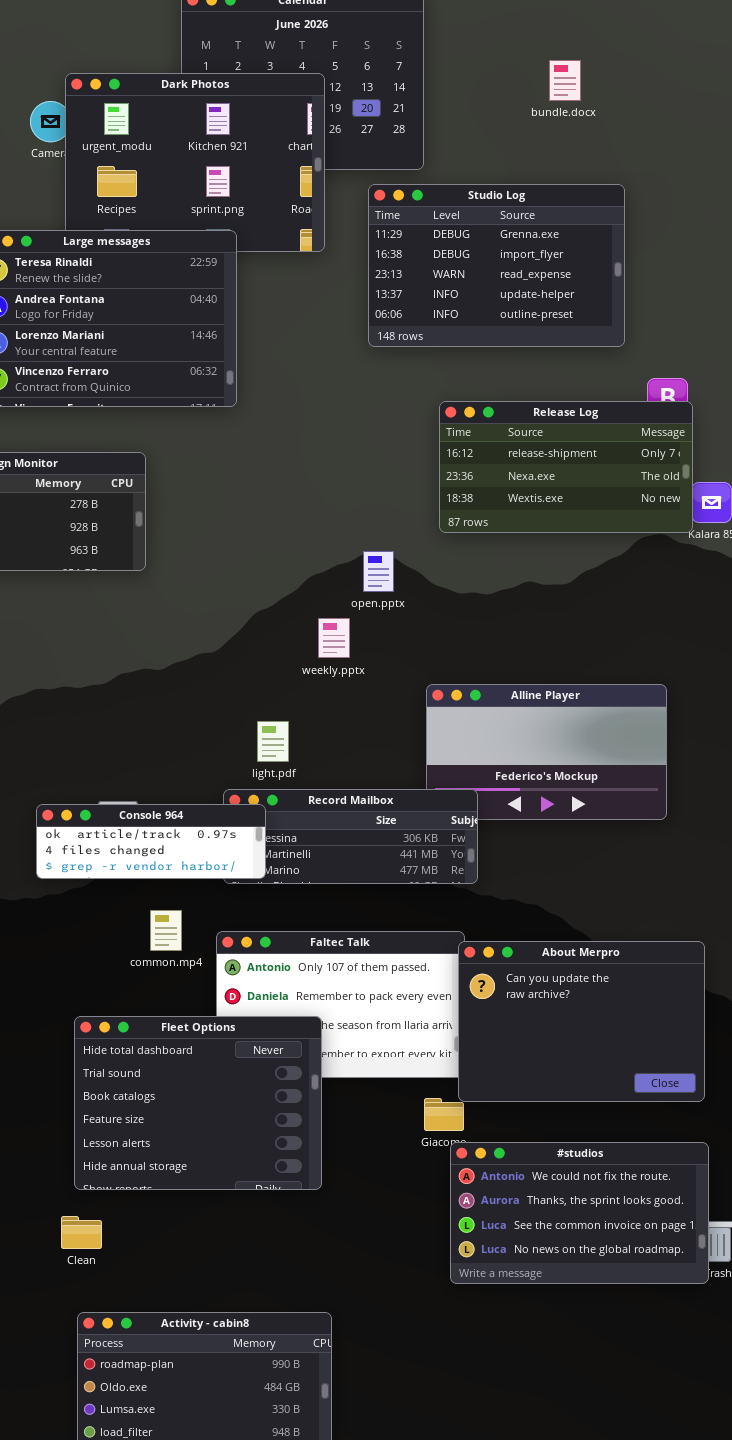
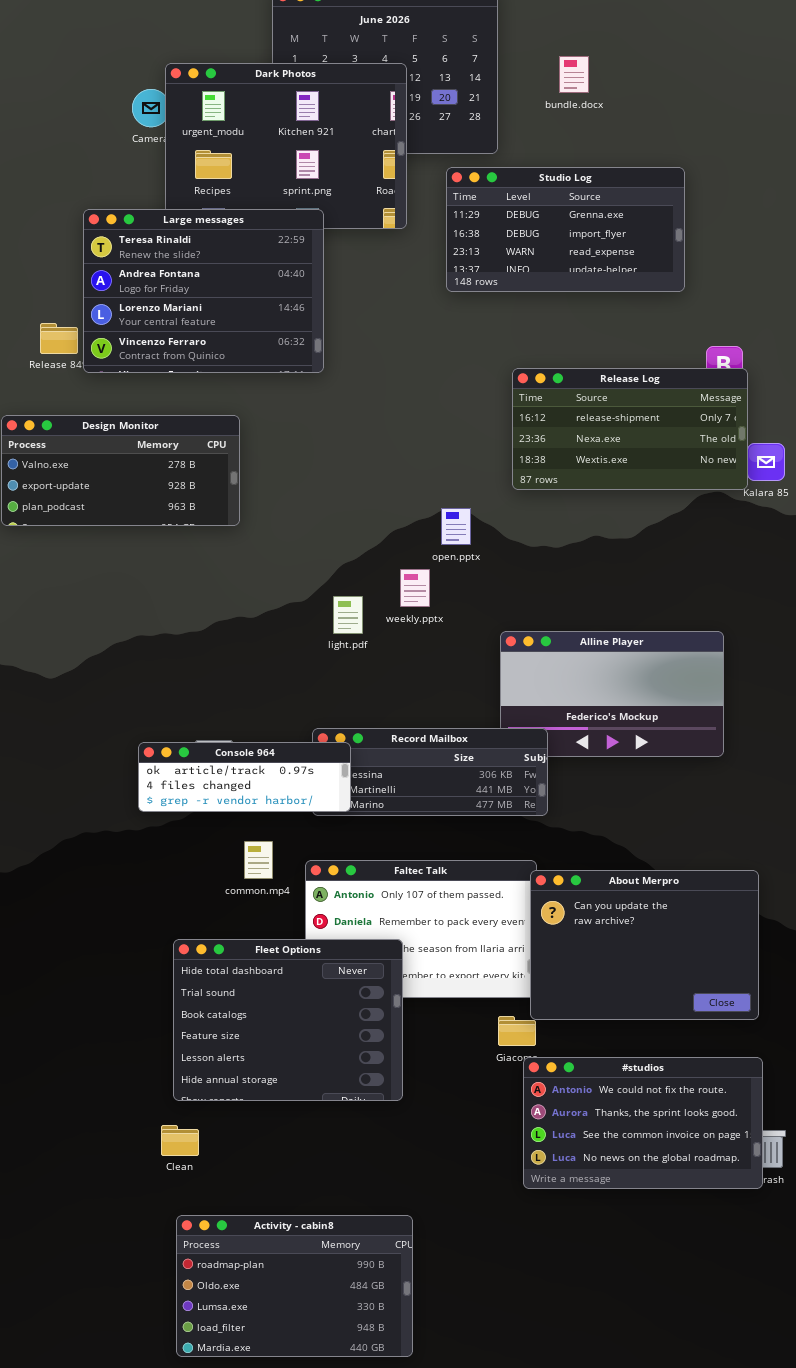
bundle.docx: [549,60,581,101] -> [559,56,589,93], moved
Studio Log: [368,184,625,347] -> [446,167,685,292], resized
light.pdf: [257,721,289,762] -> [333,596,363,634], moved

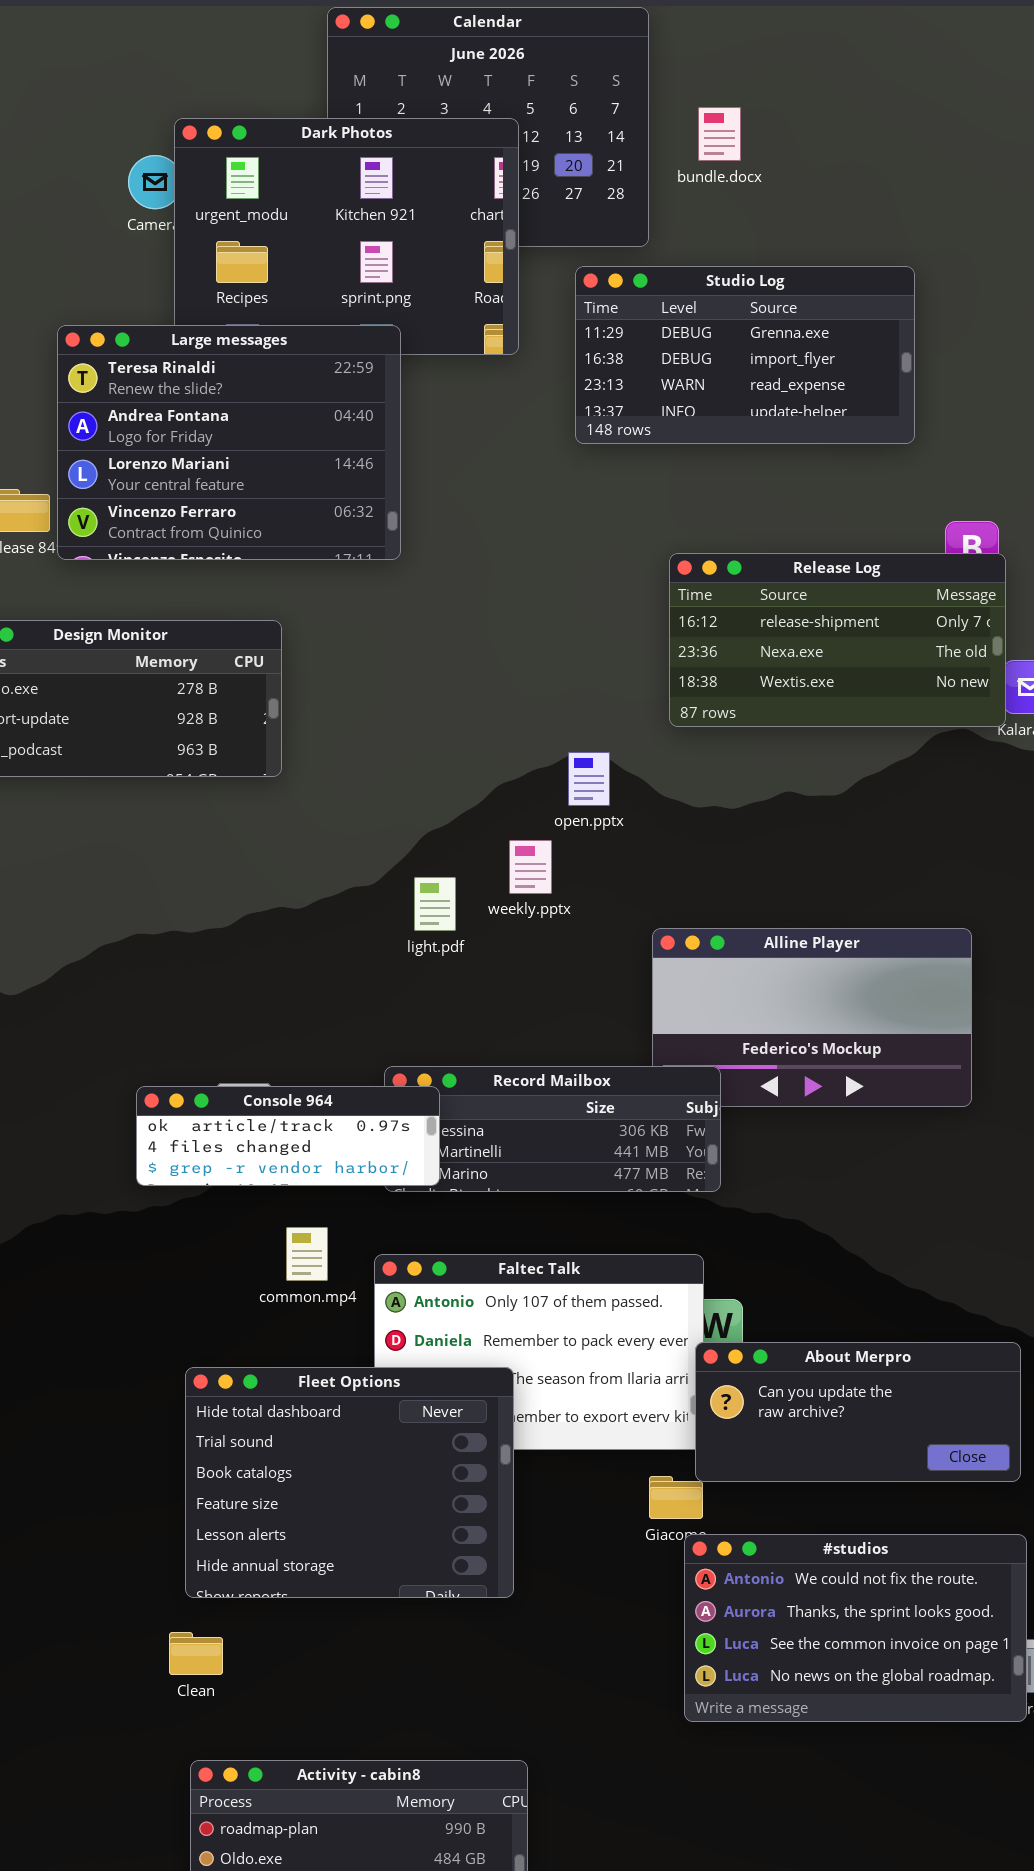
bundle.docx: [559,56,589,93] -> [698,107,741,161], moved
About Merpro: [530,870,759,1020] -> [695,1342,1021,1482], resized

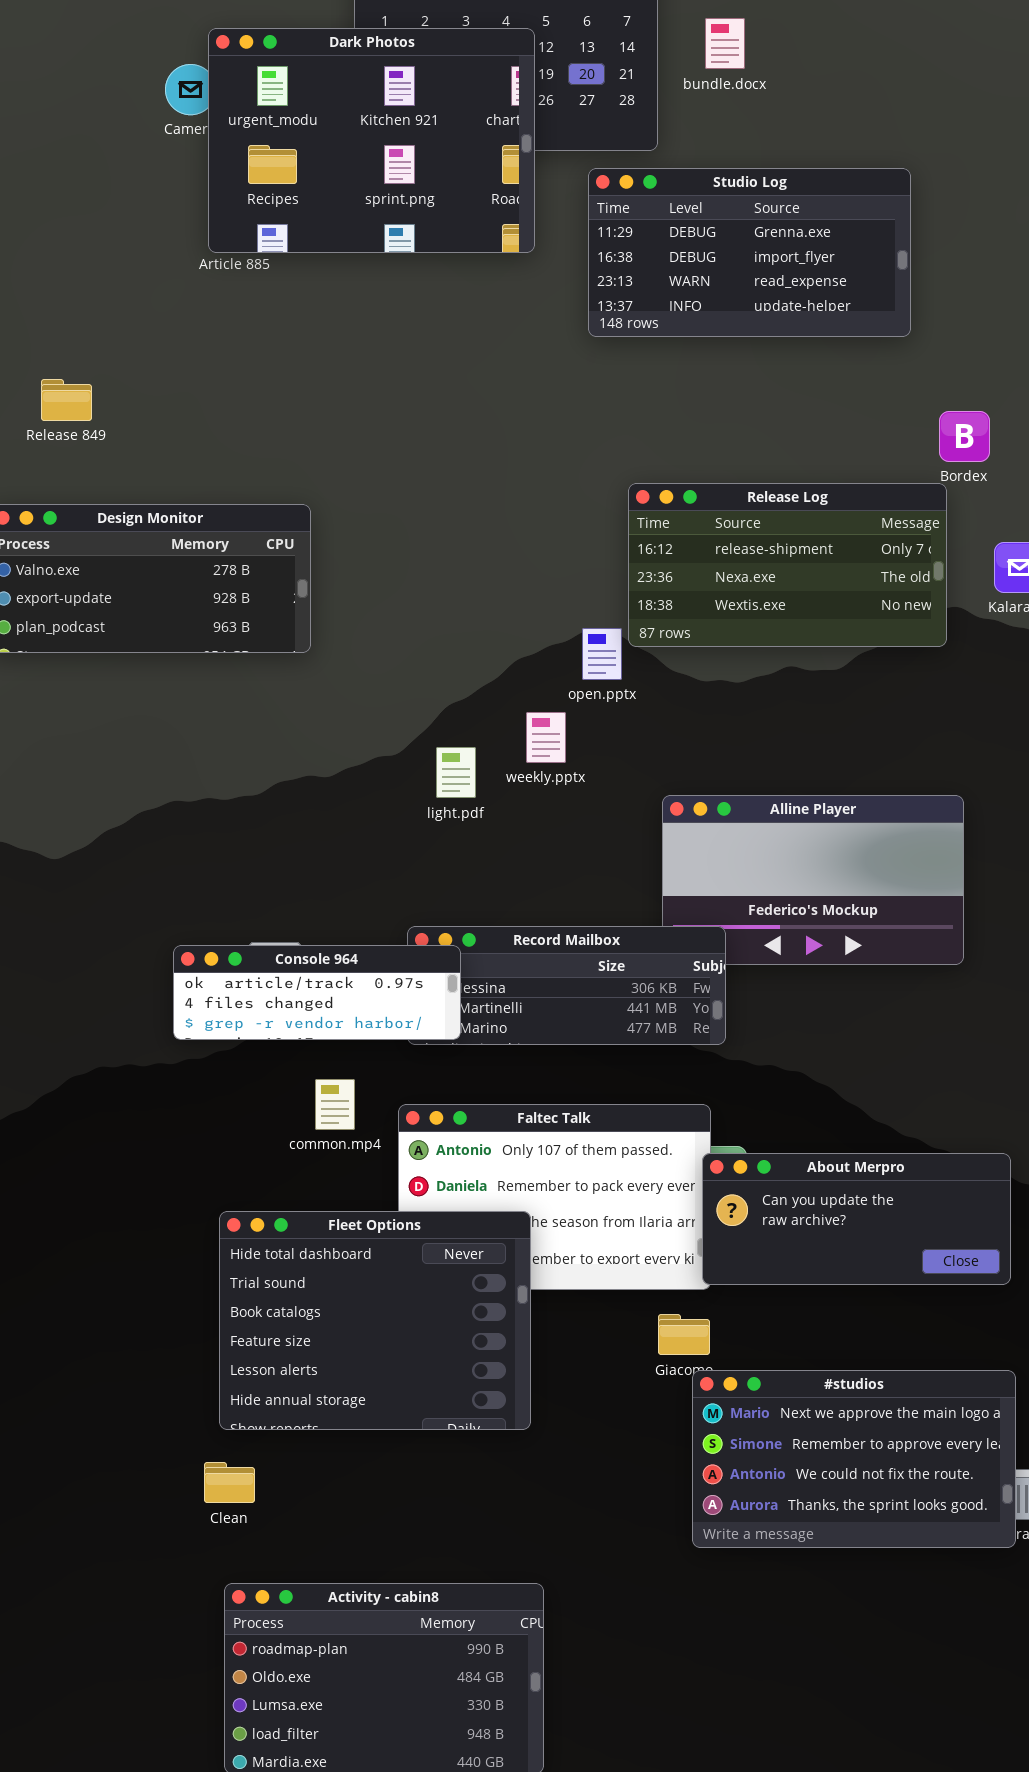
Large messages: [57,325,401,560] -> none, closed
Release Log: [669,553,1006,727] -> [628,483,947,647], moved
About Merpro: [695,1342,1021,1482] -> [702,1153,1011,1285], moved
#studios: [684,1534,1027,1722] -> [692,1370,1016,1548], scrolled up 2 rows

